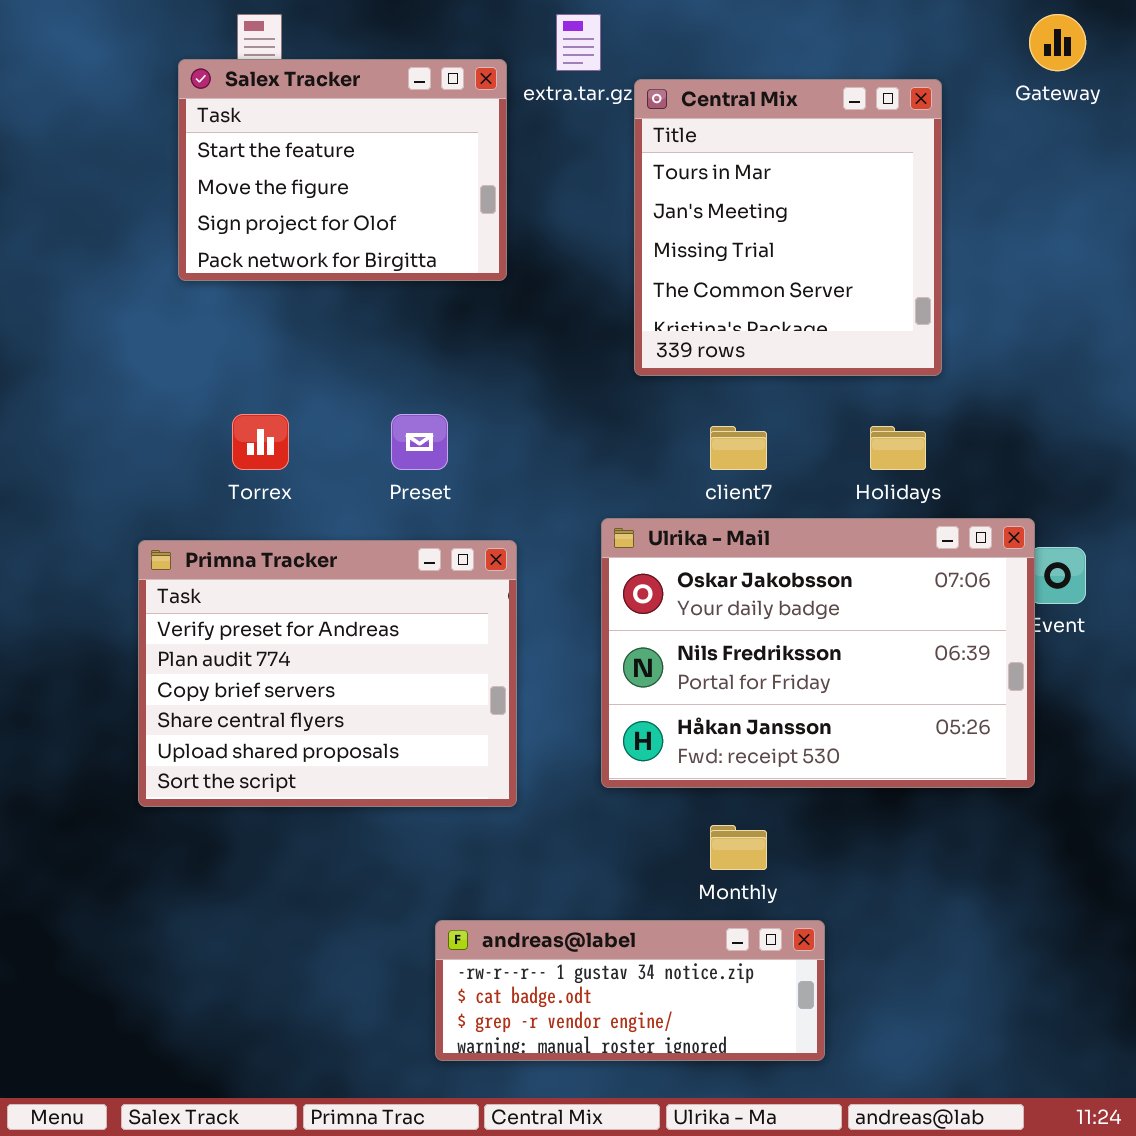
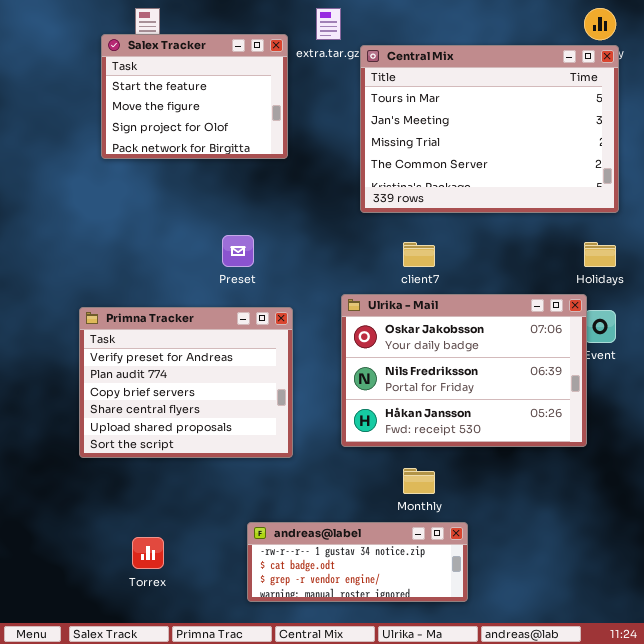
Central Mix: [634,79,942,376] -> [360,45,619,213], resized
Torrex: [232,414,289,470] -> [132,537,164,569], moved
Holidays: [870,426,926,470] -> [584,242,616,267], moved

